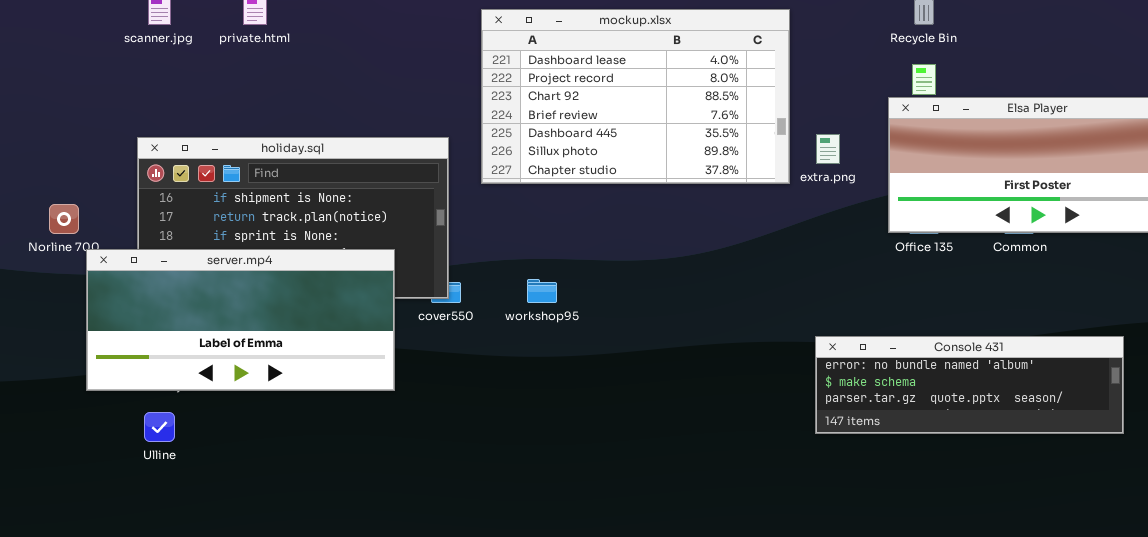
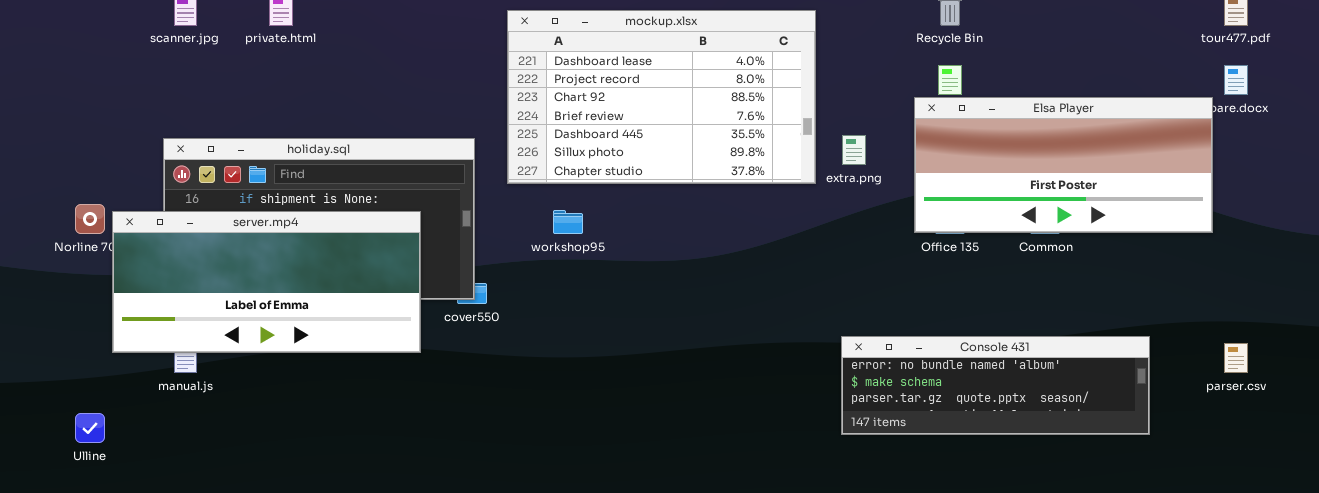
server.mp4: [86,249,395,391] -> [112,211,421,353], moved
workshop95: [527,279,557,303] -> [553,210,583,234], moved
Ulline: [144,412,175,442] -> [75,413,105,443], moved

